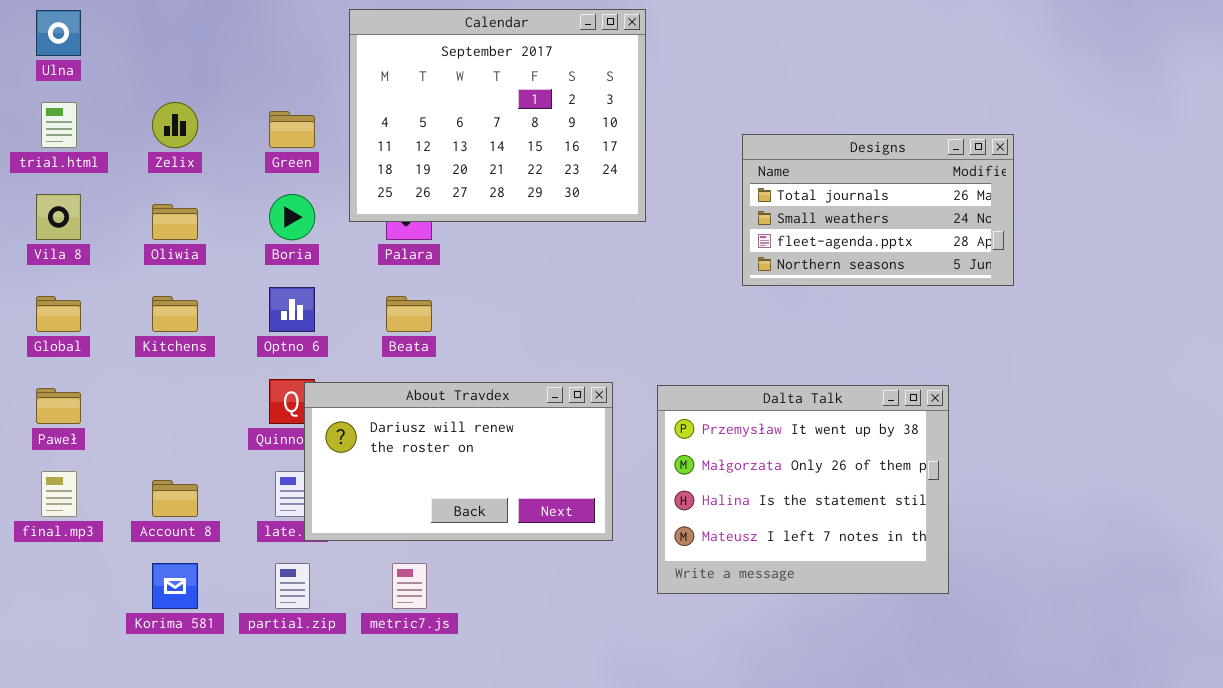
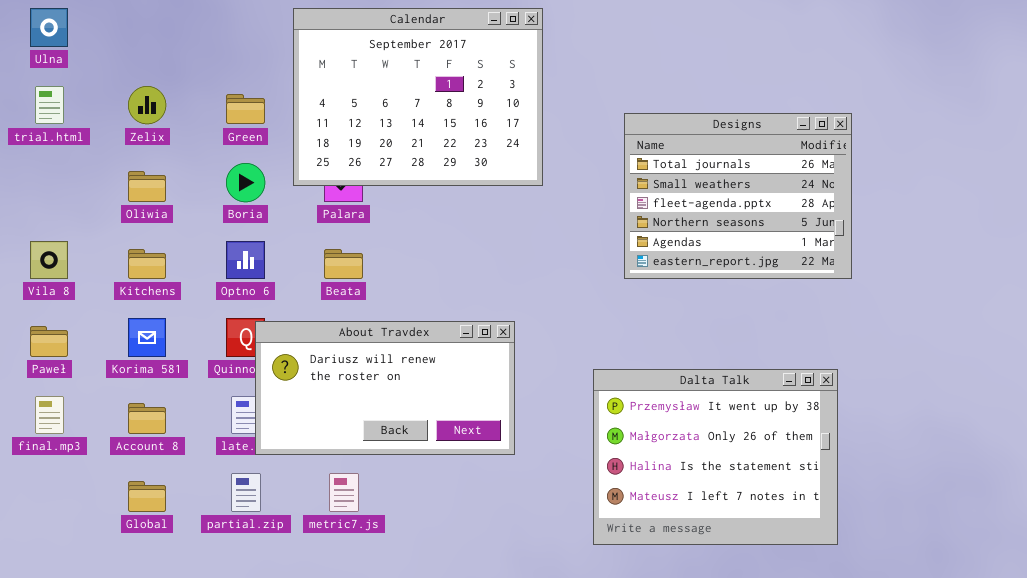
Designs: [742,134,1014,286] -> [624,113,852,279], resized
Vila 8: [36,194,81,240] -> [30,241,68,279], moved
Global: [36,296,81,332] -> [128,481,166,512], moved
Dalta Talk: [657,385,949,594] -> [593,369,838,545], moved
Korima 581: [152,563,198,609] -> [128,318,166,357], moved

